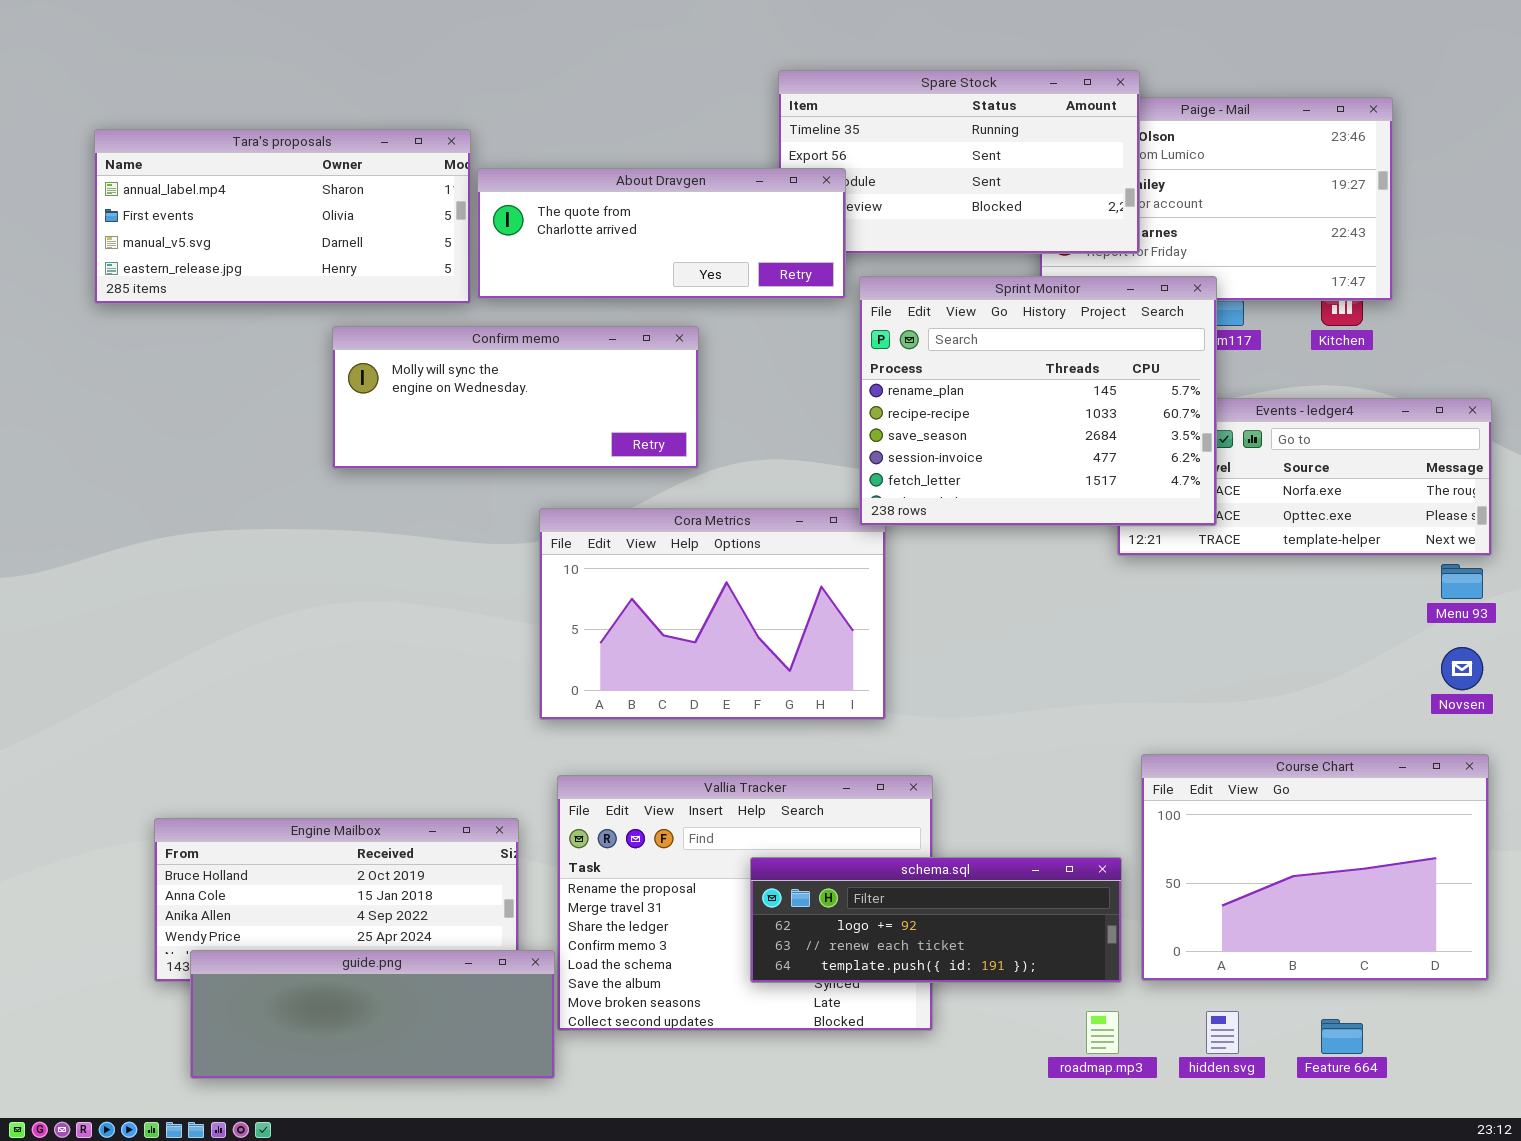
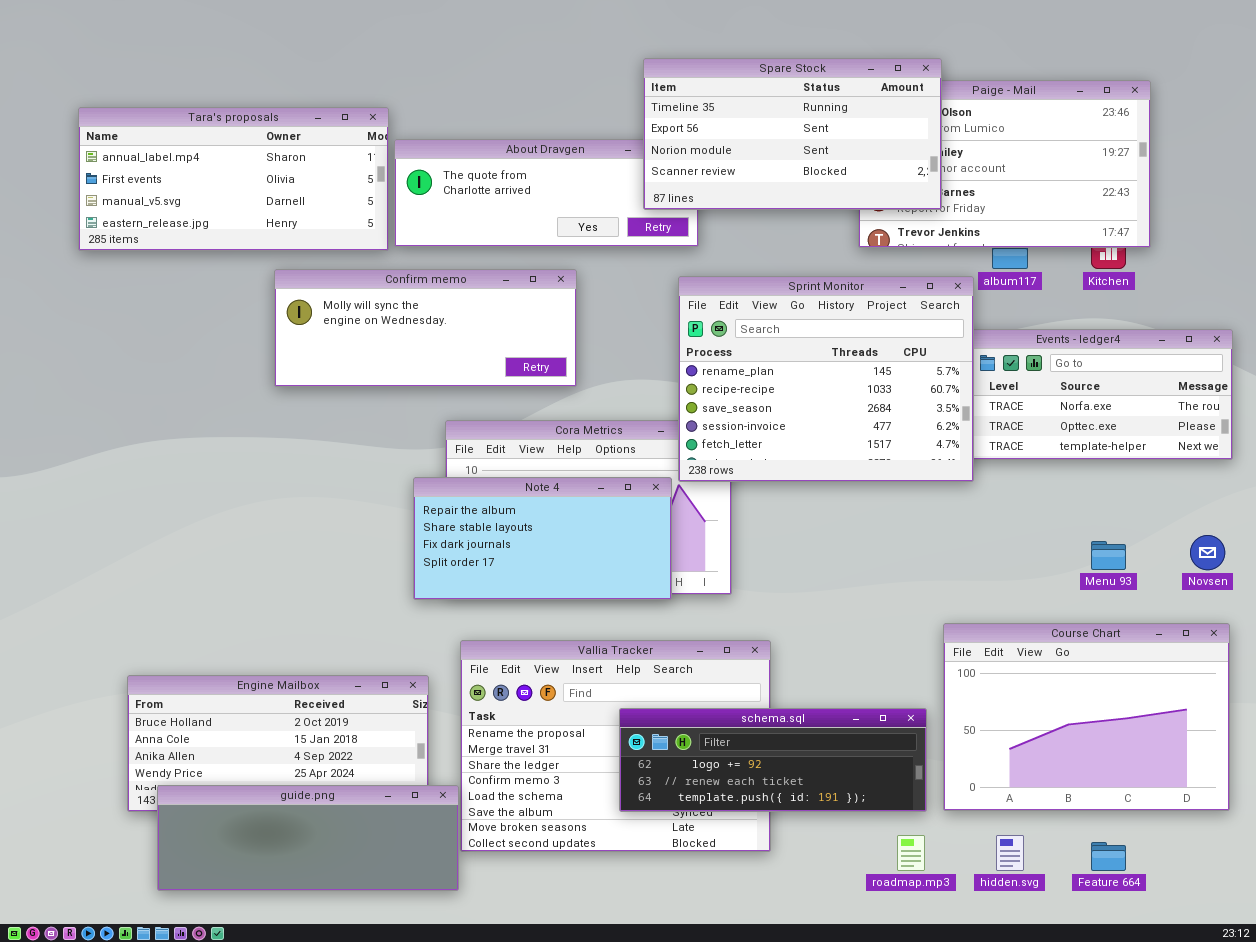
Spare Stock: [778,70,1140,254] -> [643,58,942,210], raised
Sprint Monitor: [859,276,1217,526] -> [678,276,974,482], moved
Menu 93: [1441,564,1483,599] -> [1091,541,1126,570], moved
Note 4: none -> [413,477,672,600], opened

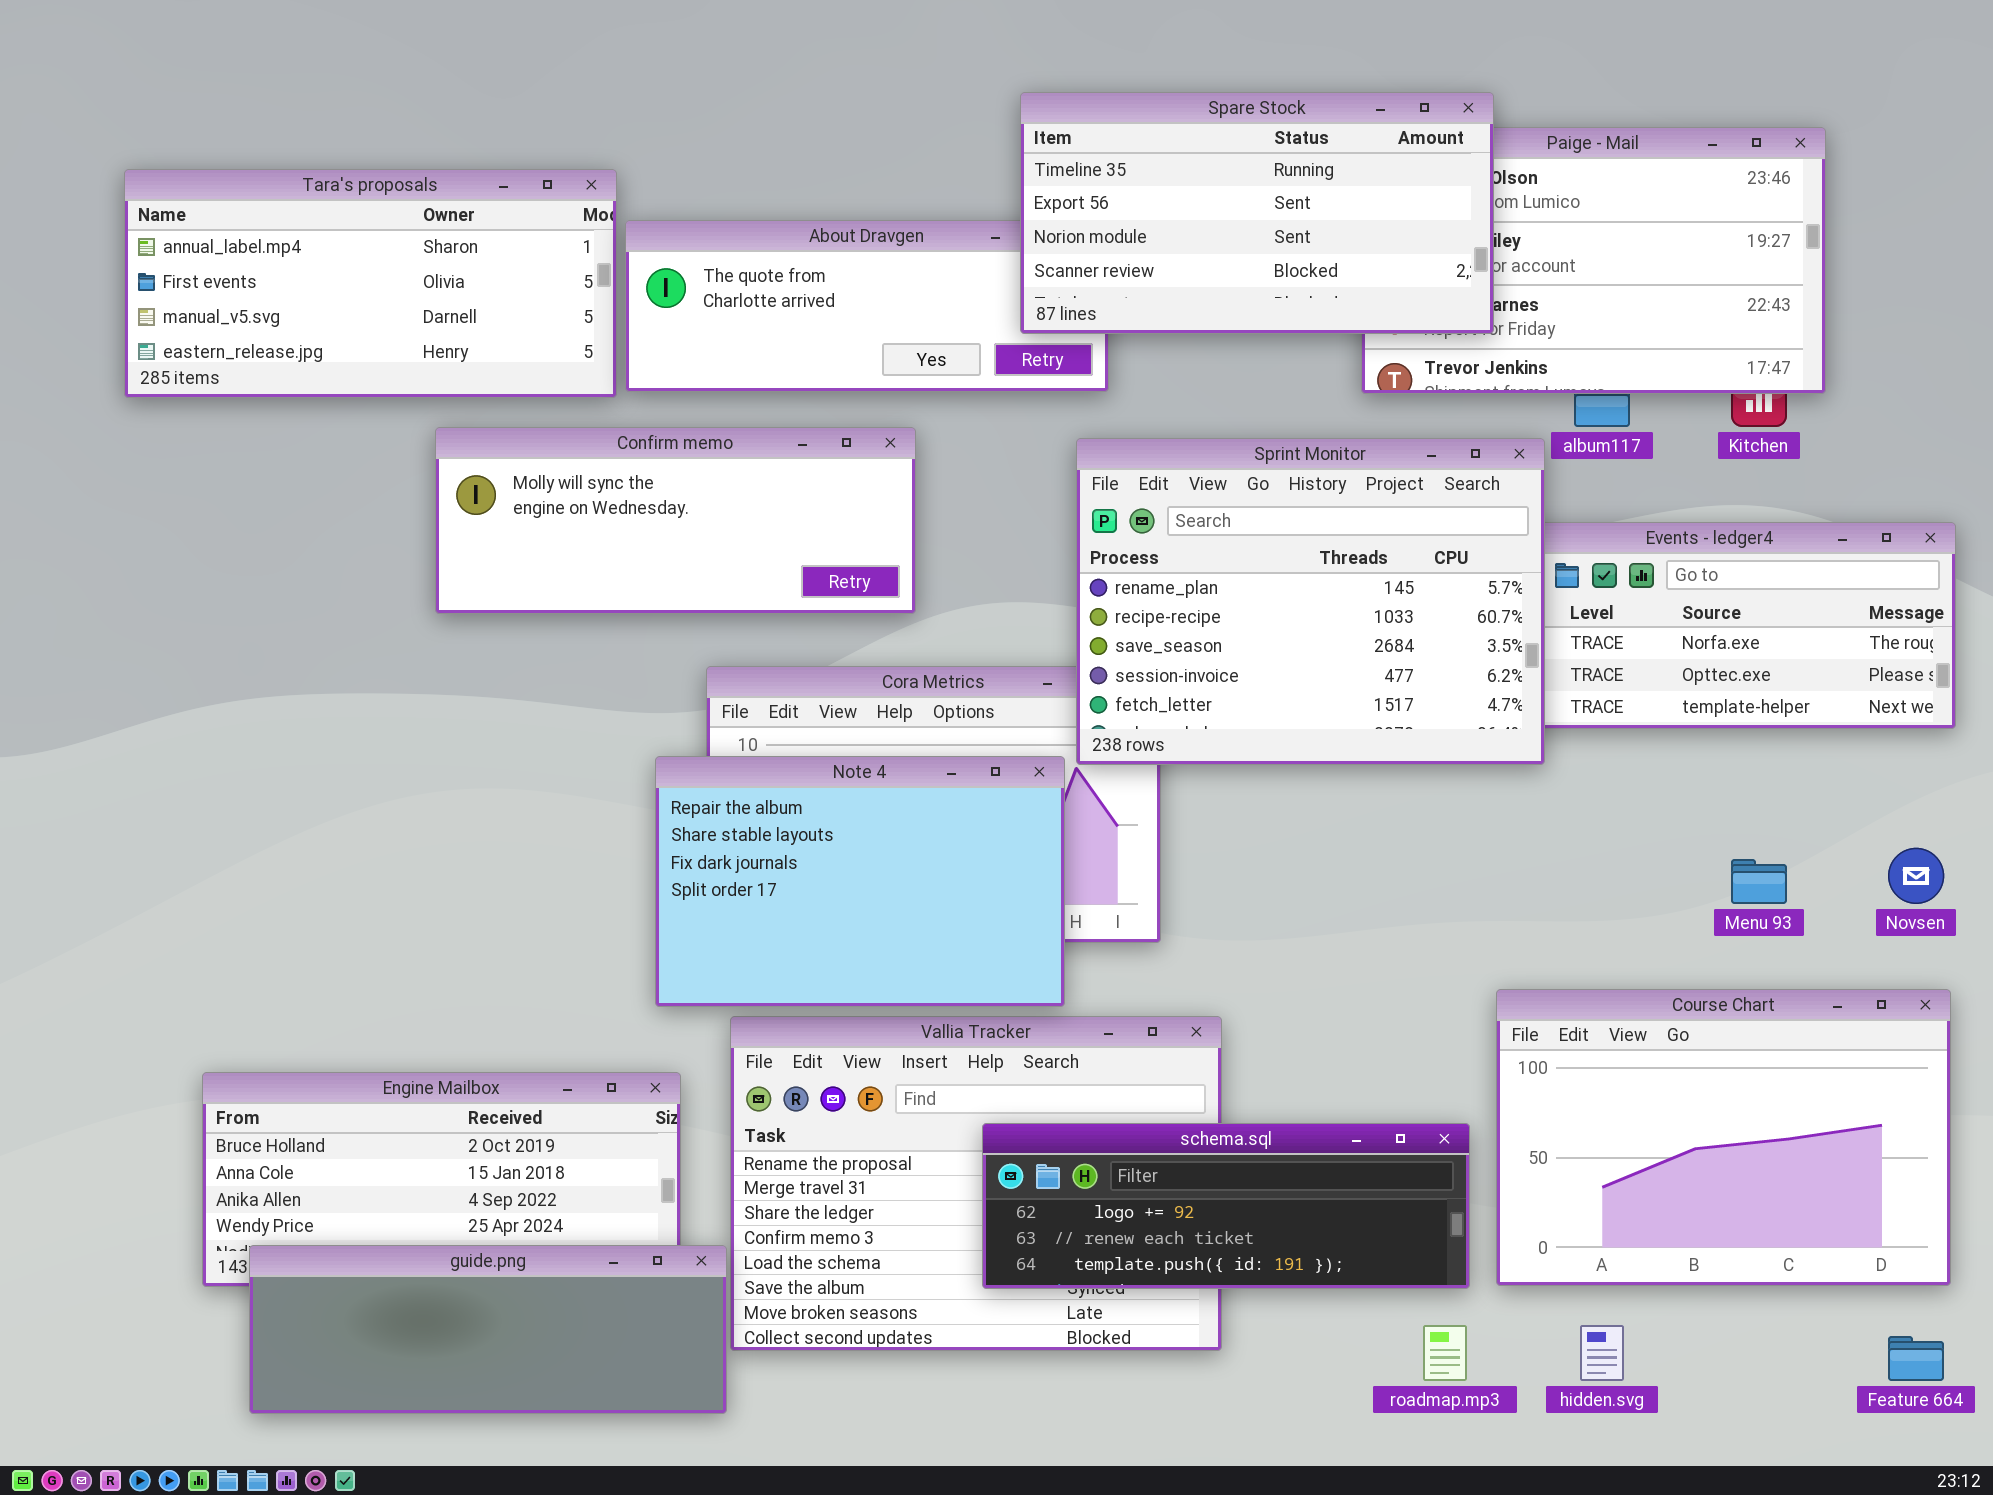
Note 4: [413,477,672,600] -> [655,756,1065,1007], resized
Feature 664: [1091,842,1126,871] -> [1888,1336,1944,1381], moved

